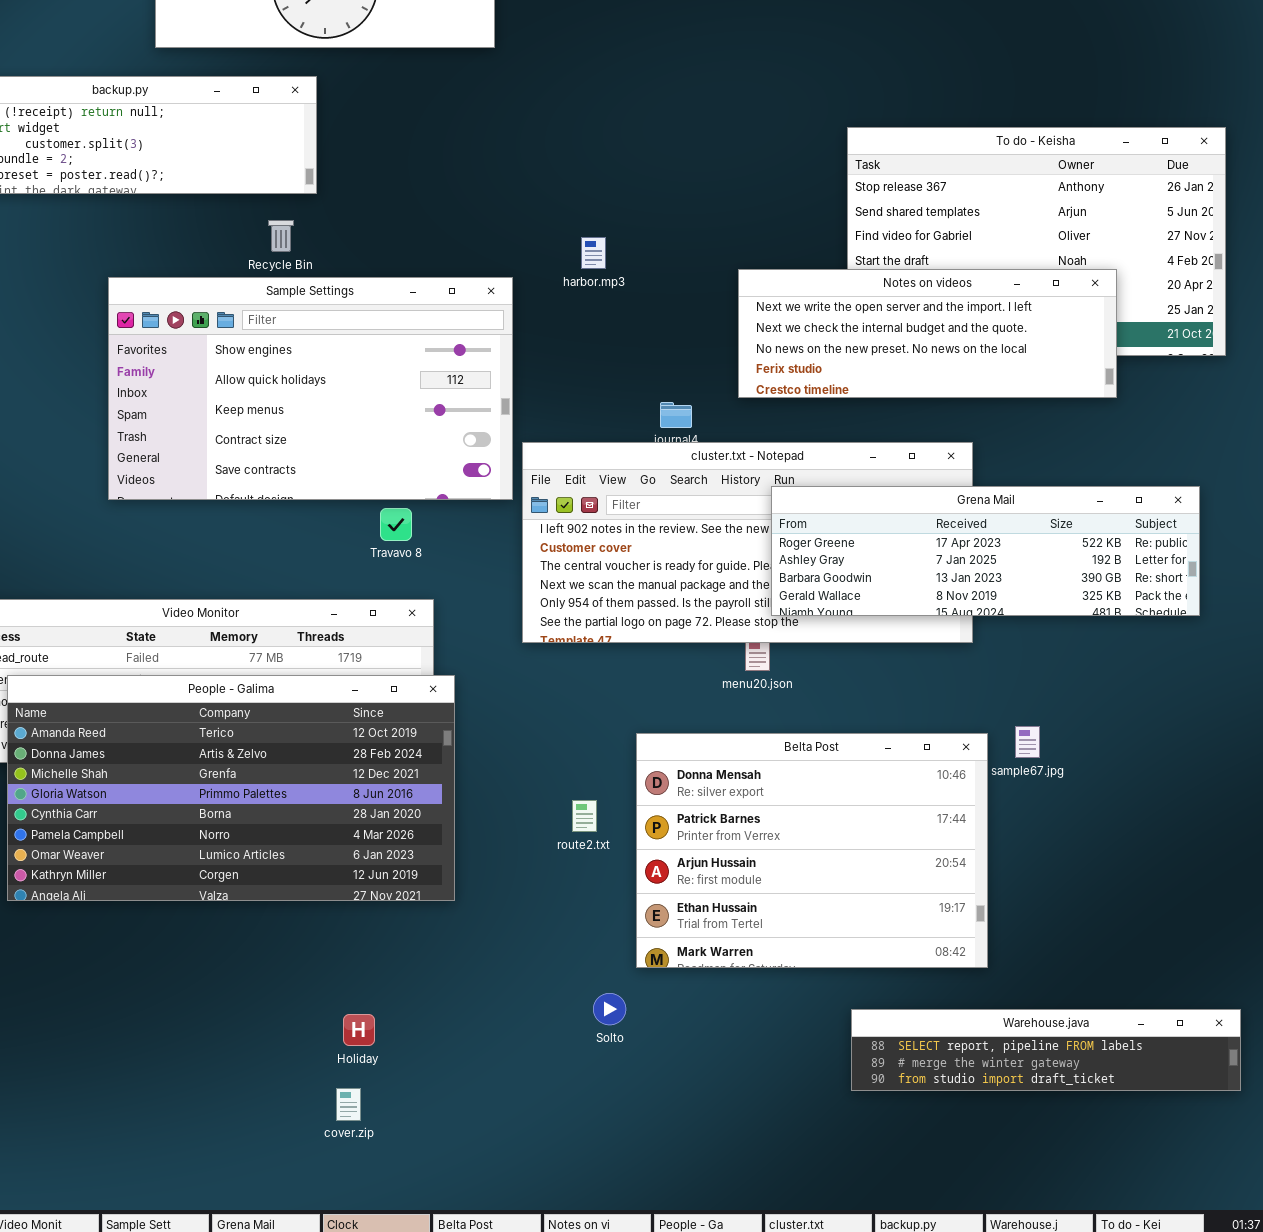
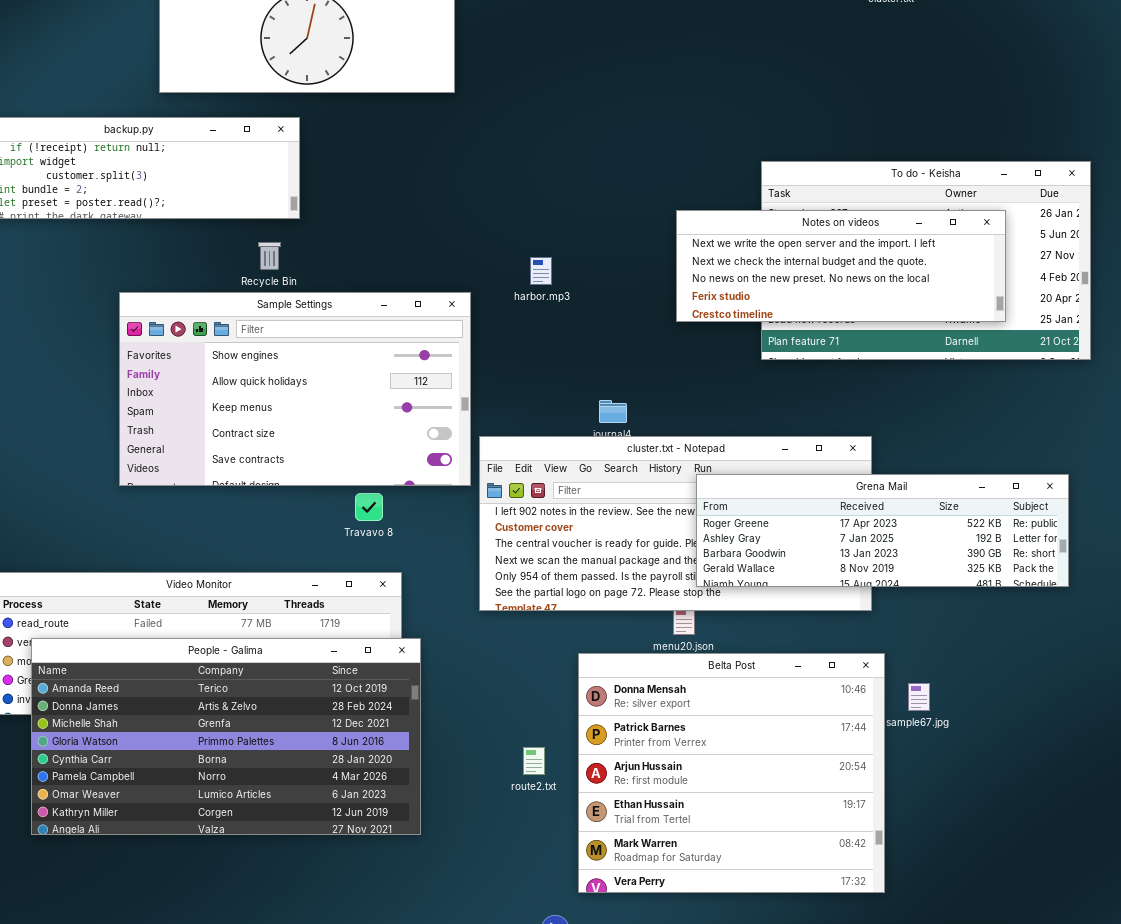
Notes on videos: [738,269,1117,398] -> [676,210,1006,322], moved
Belta Post: [636,733,988,968] -> [578,653,885,893], resized

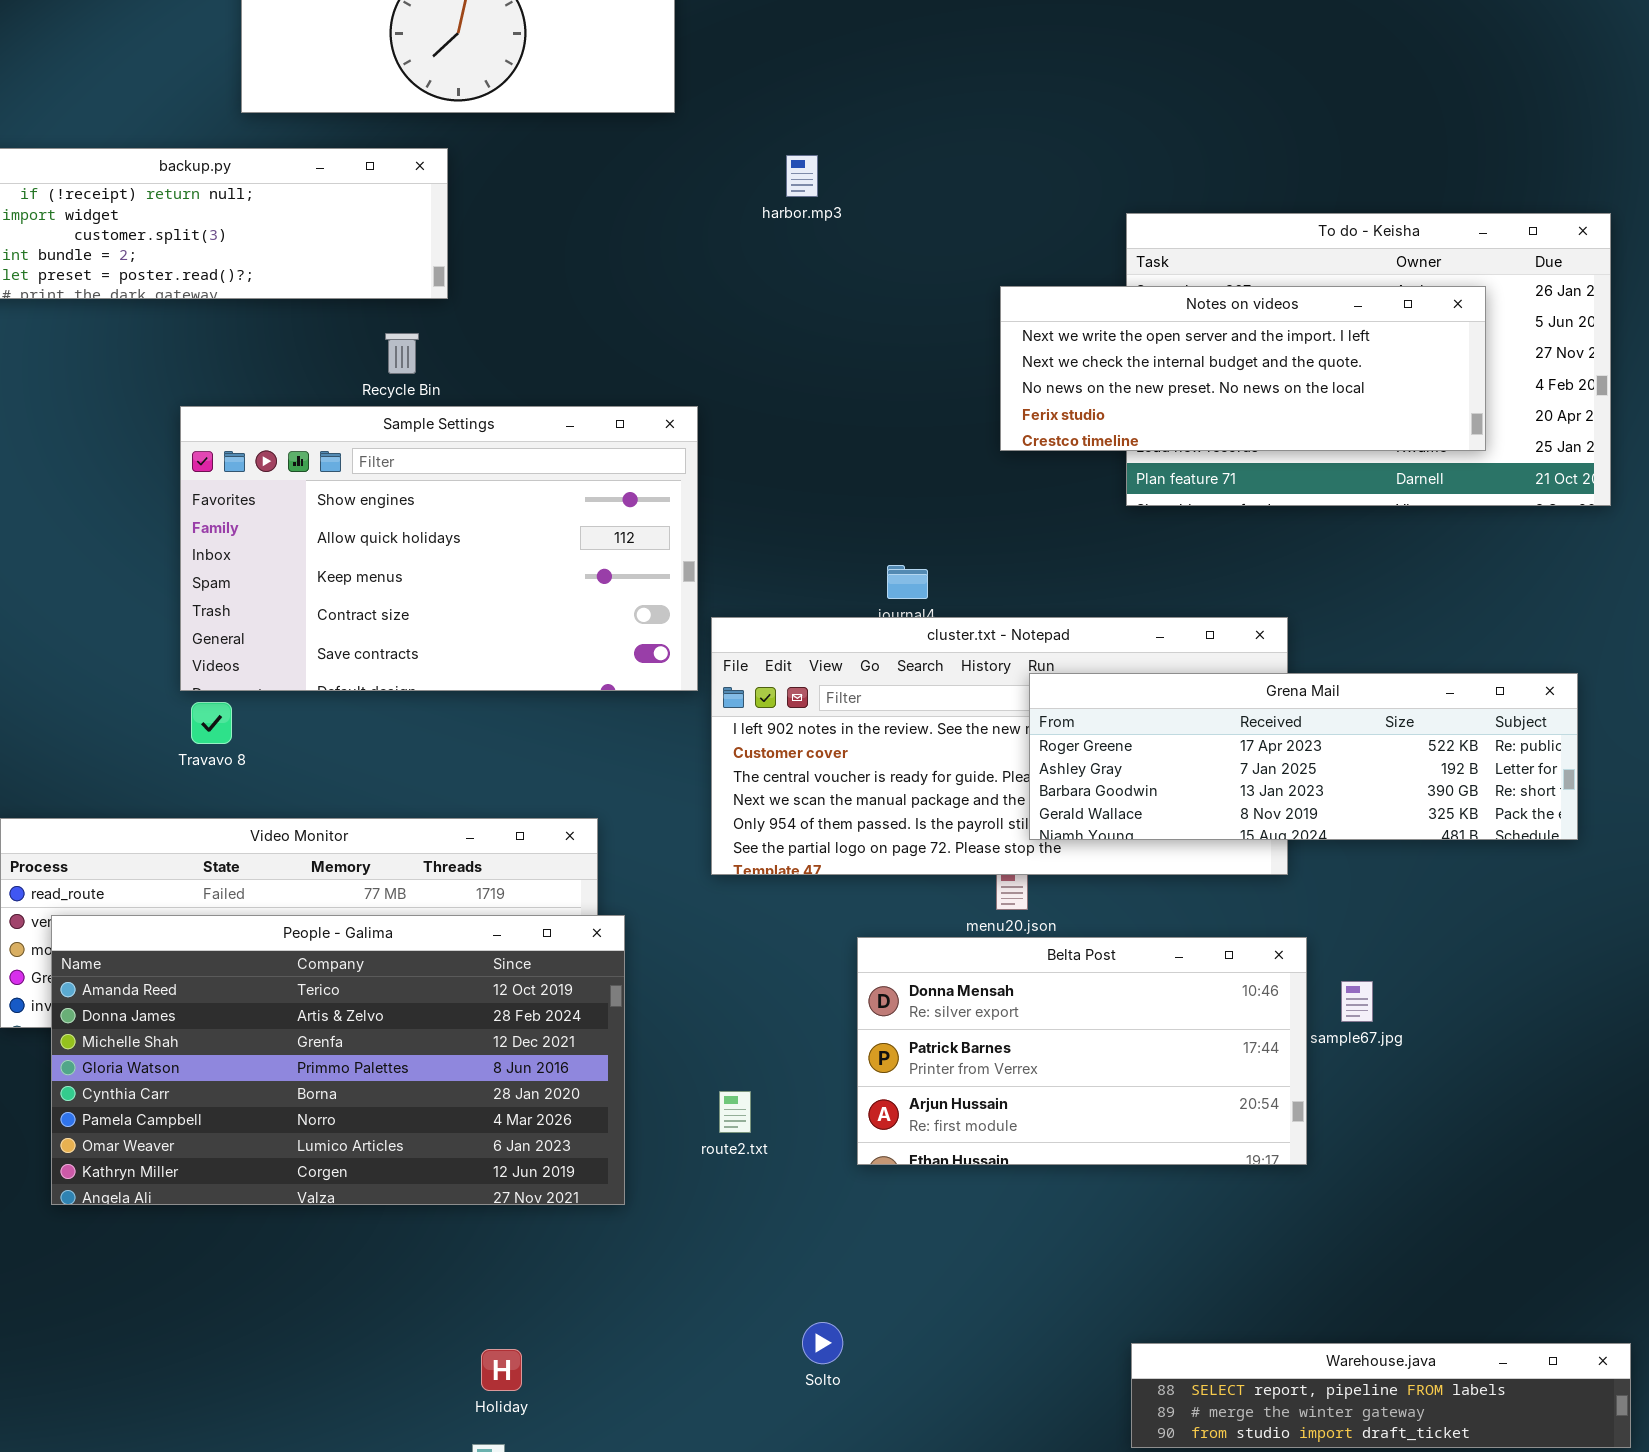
harbor.mp3: [530,257,552,285] -> [786,155,818,197], moved
Travavo 8: [355,493,383,521] -> [191,702,232,744], moved
Belta Post: [578,653,885,893] -> [857,937,1307,1165], resized
route2.txt: [523,747,545,775] -> [719,1091,751,1133], moved

